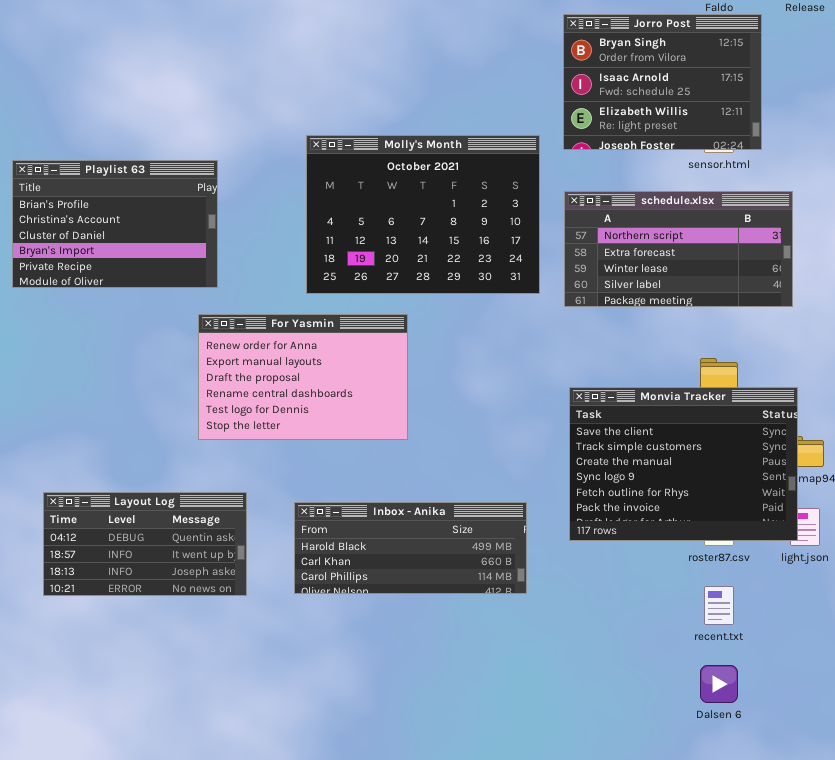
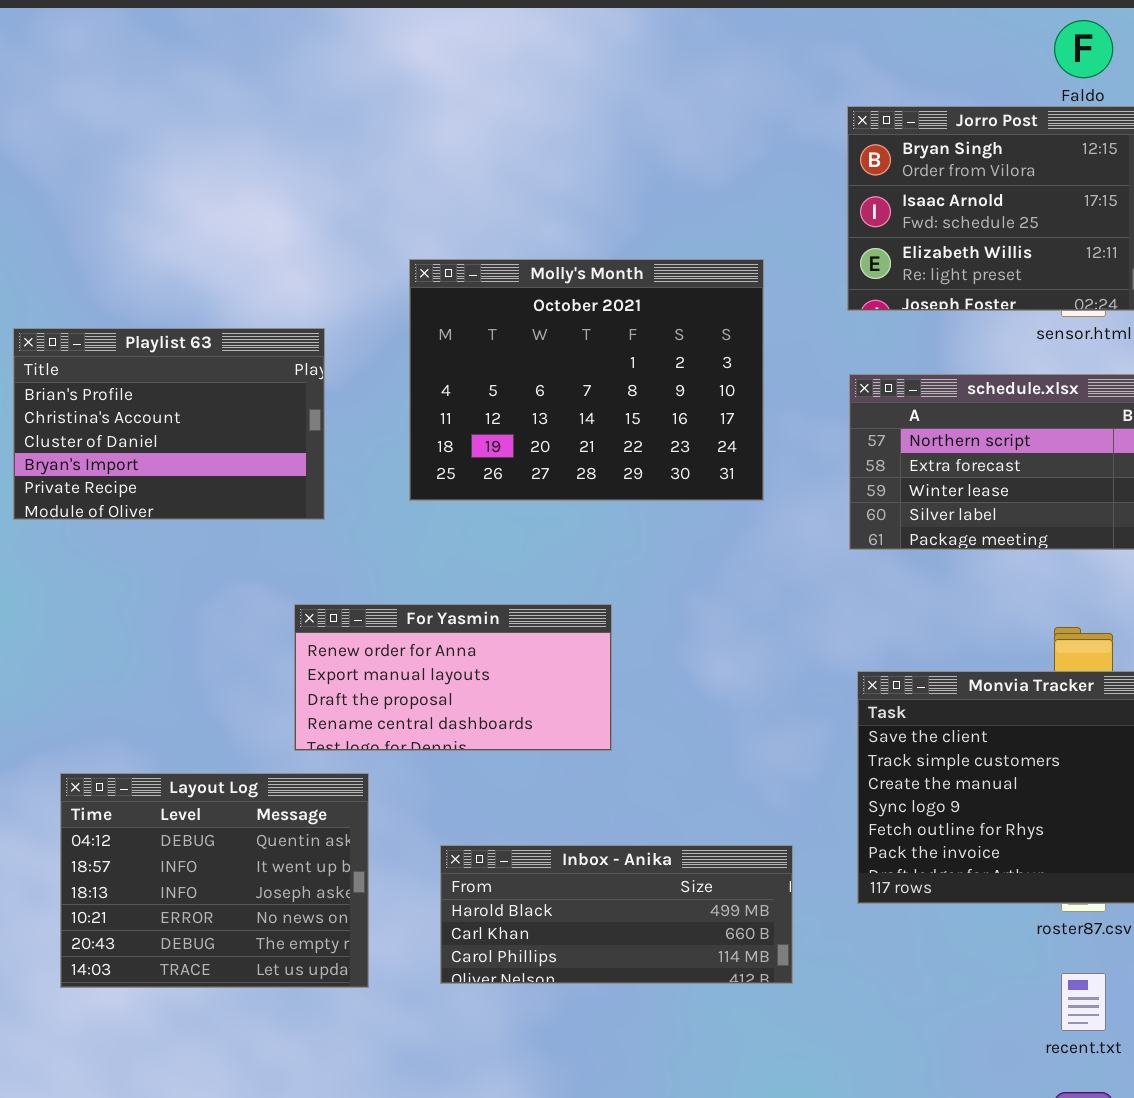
Molly's Month: [306,135,540,294] -> [409,259,764,501], moved
For Yasmin: [198,314,408,440] -> [294,604,612,751], resized
Layout Log: [43,492,247,596] -> [60,773,369,988], resized

